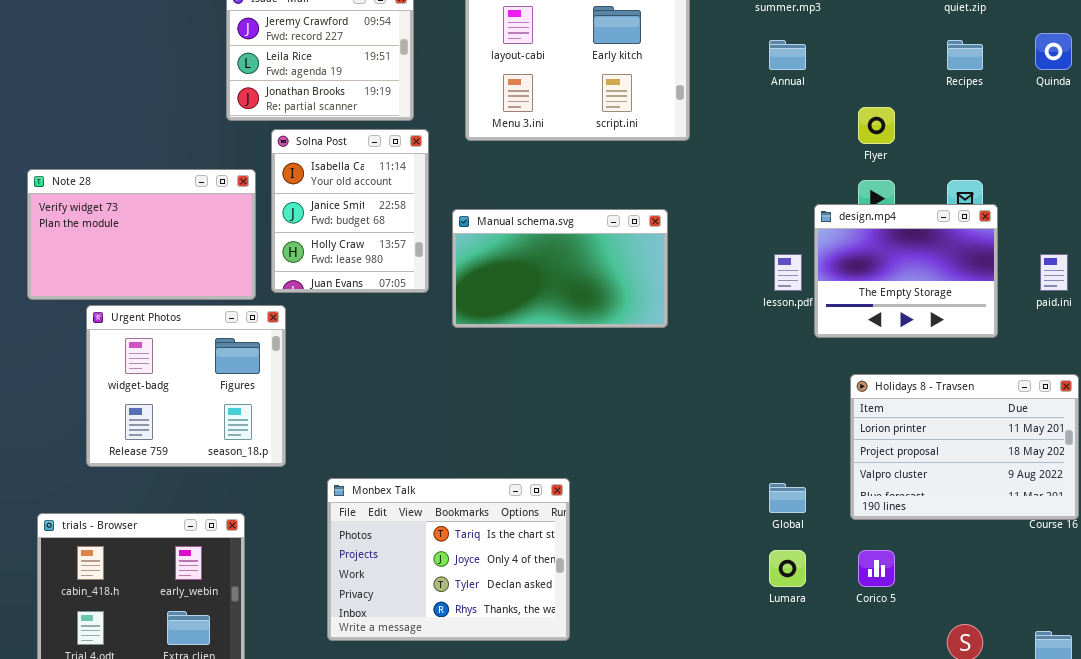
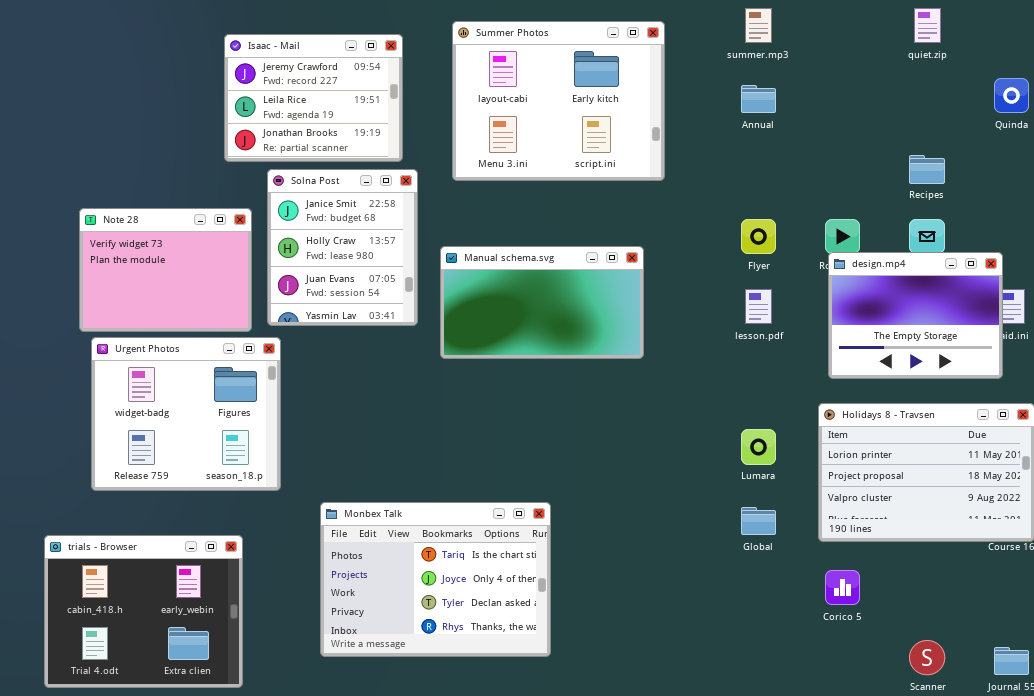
Recipes: [947,40,983,70] -> [909,155,945,184], moved
Flyer: [858,107,895,144] -> [741,219,776,254], moved
Solna Post: [271,129,429,293] -> [267,169,418,326], scrolled down 1 row
Note 28: [27,169,256,300] -> [79,208,252,332], resized
design.mp4: [814,204,998,338] -> [828,252,1003,379], moved
Lumara: [769,550,806,587] -> [741,429,776,465], moved

